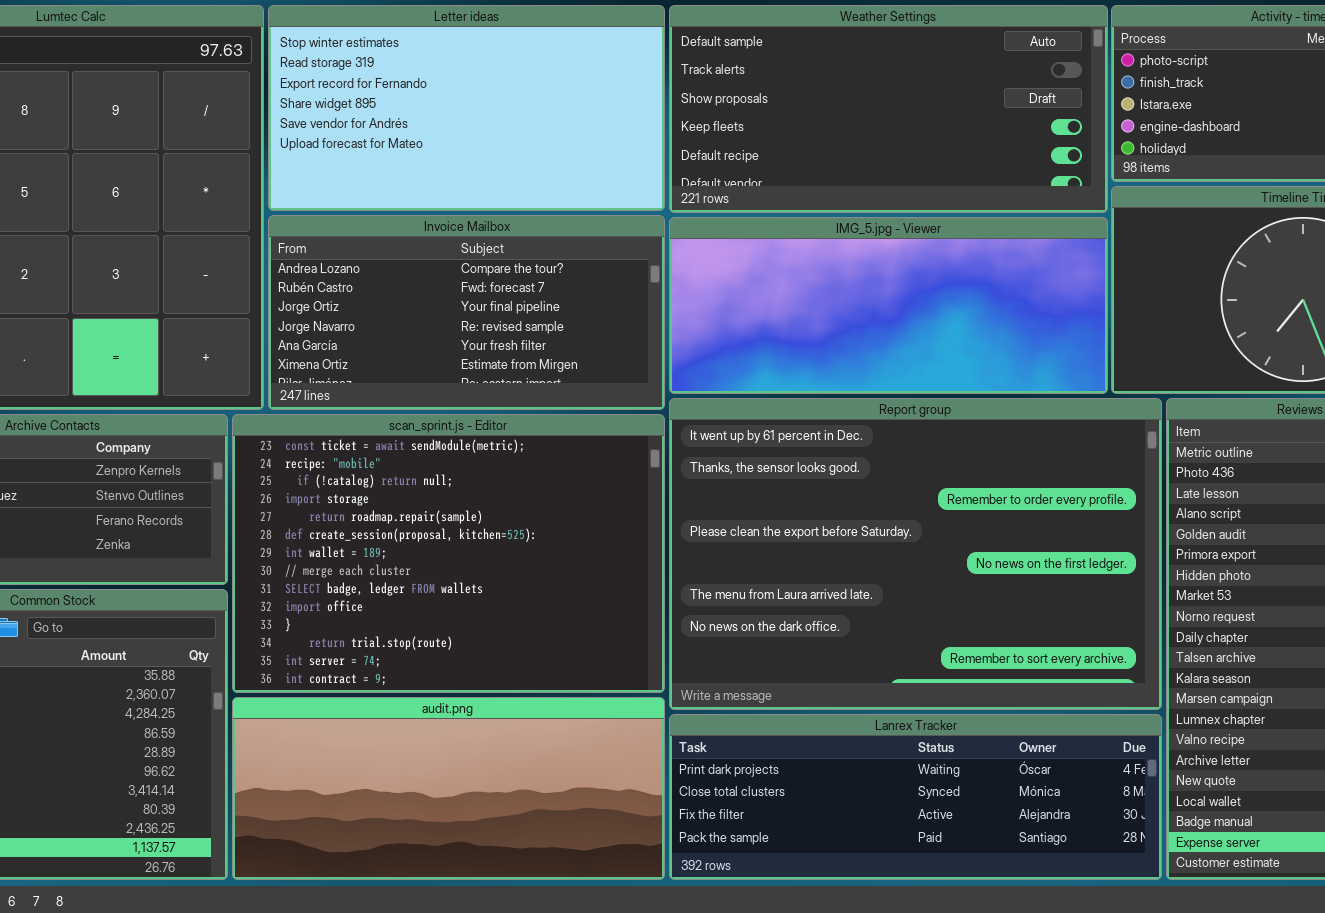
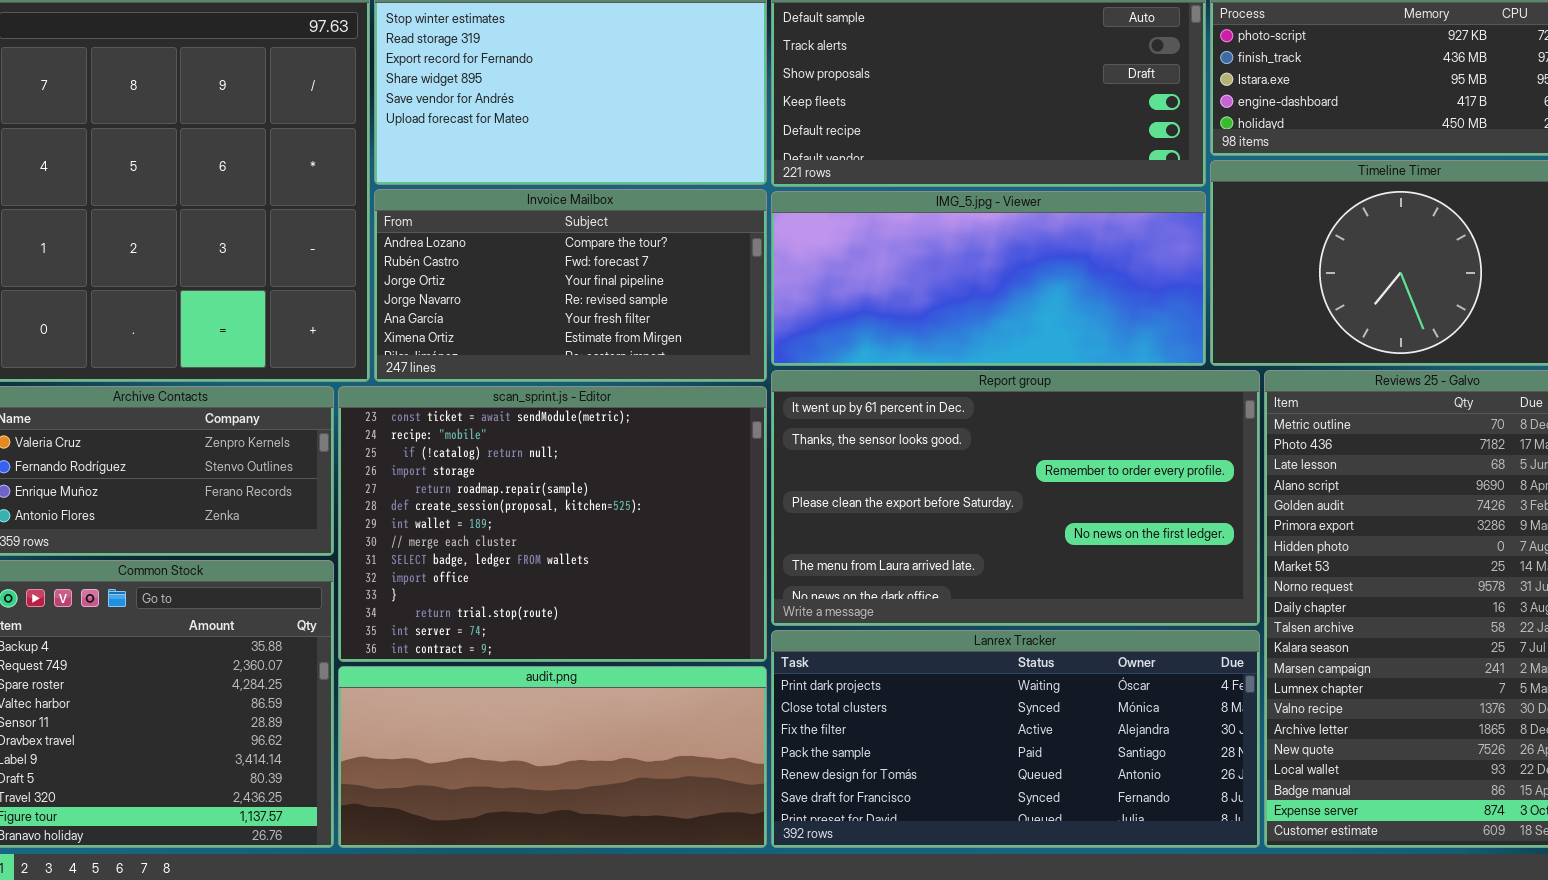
Report group: [669,398,1162,710] -> [771,370,1260,626], resized
Lanrex Tracker: [669,714,1162,880] -> [771,630,1260,848], resized

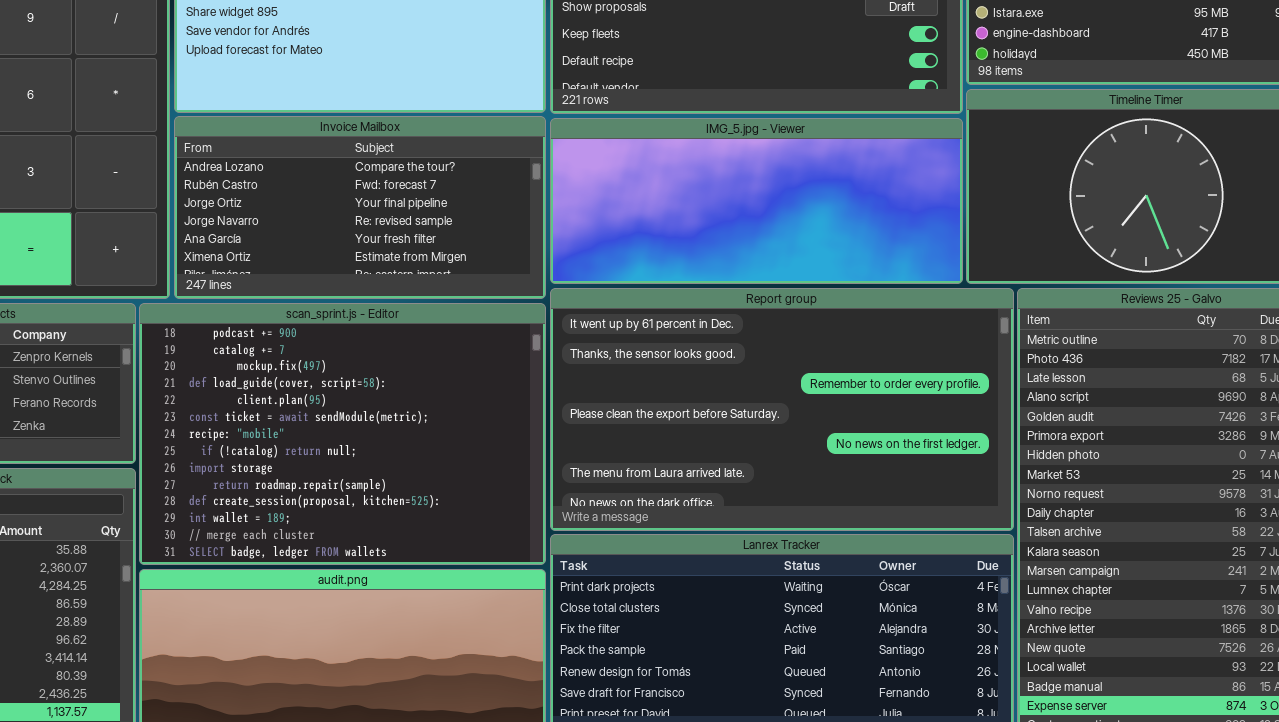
scan_sprint.js - Editor: [338,386,767,662] -> [139,303,546,565], scrolled up 5 rows

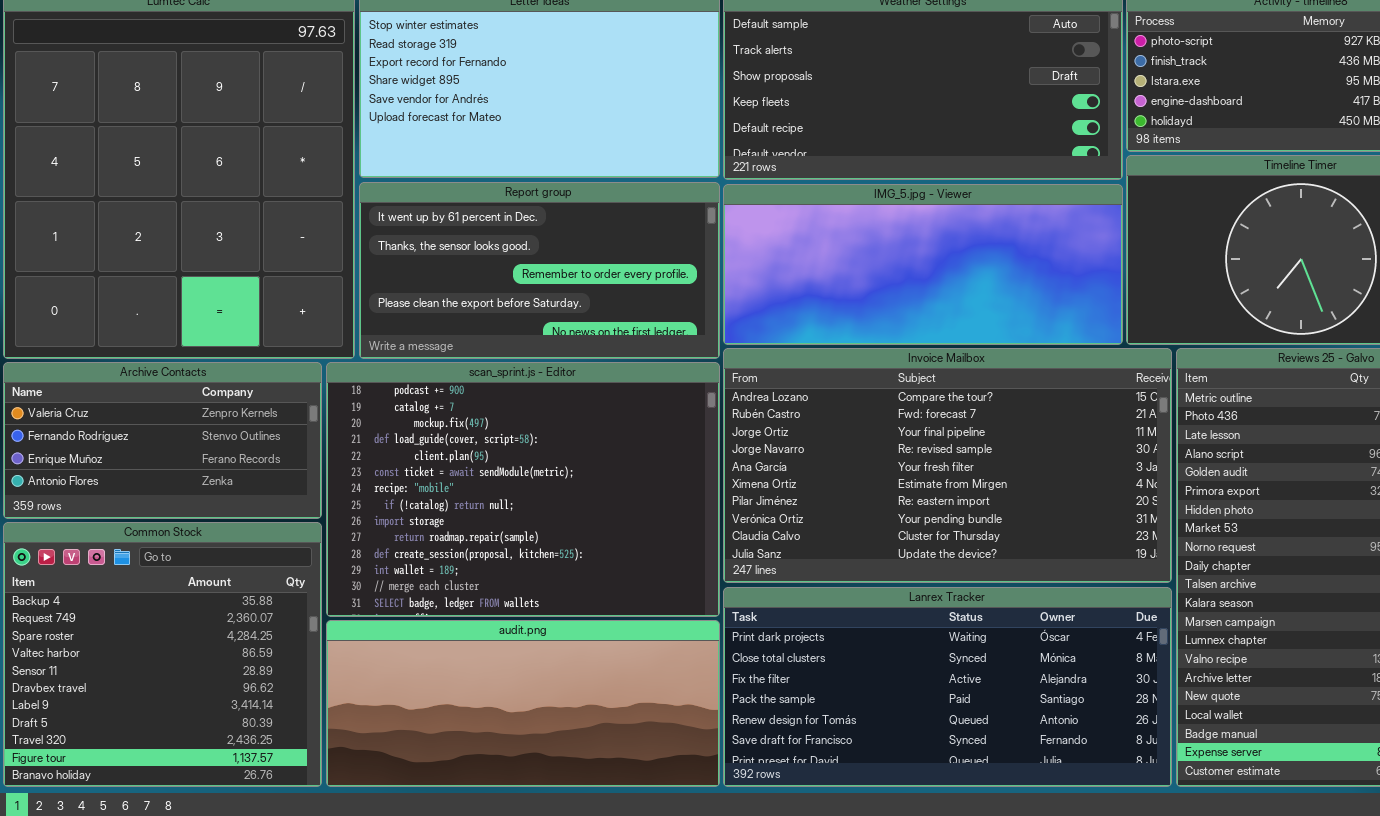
Invoice Mailbox: [174,116,546,299] -> [723,348,1172,583], moved, resized
Report group: [550,288,1014,531] -> [359,182,720,359], moved, resized

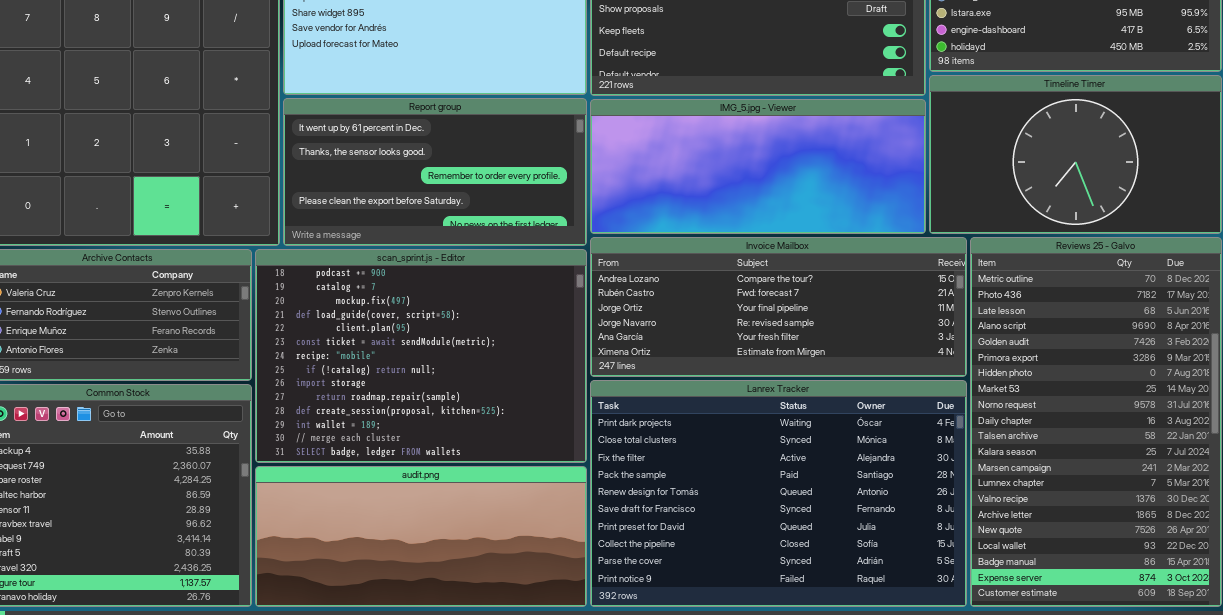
Invoice Mailbox: [723,348,1172,583] -> [590,237,967,377], resized
Lanrex Tracker: [723,587,1172,787] -> [590,380,967,607], resized

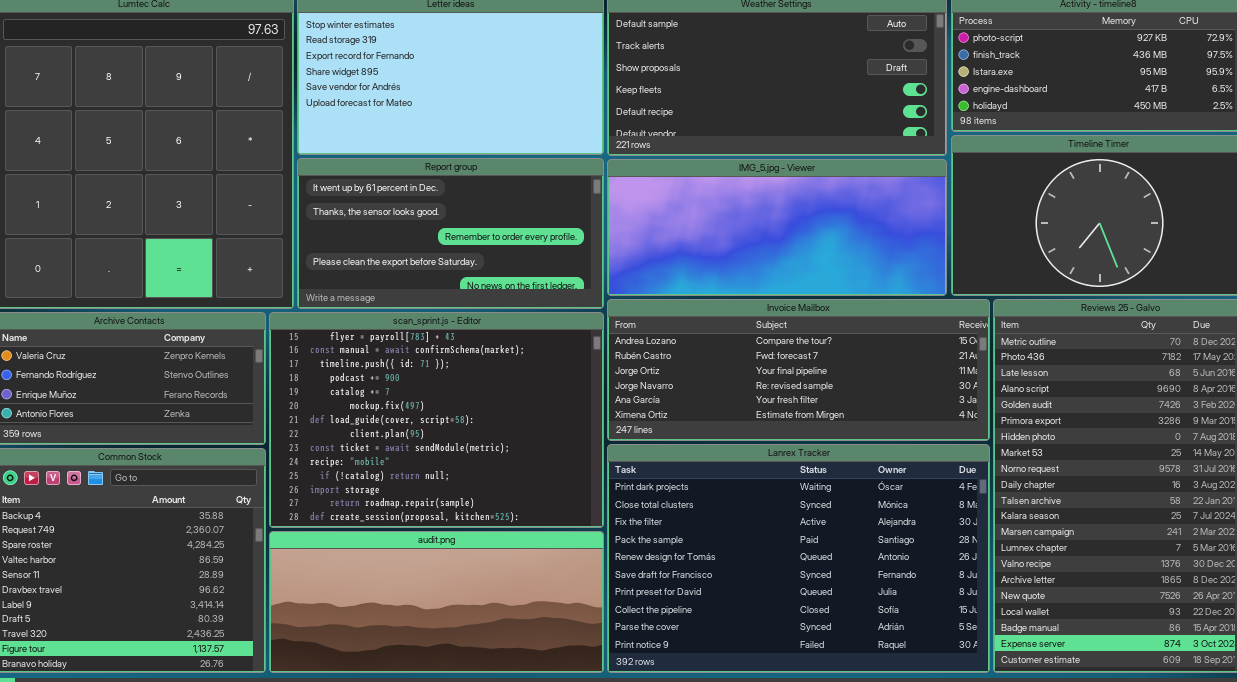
scan_sprint.js - Editor: [255,249,587,463] -> [269,312,604,528], scrolled up 3 rows

